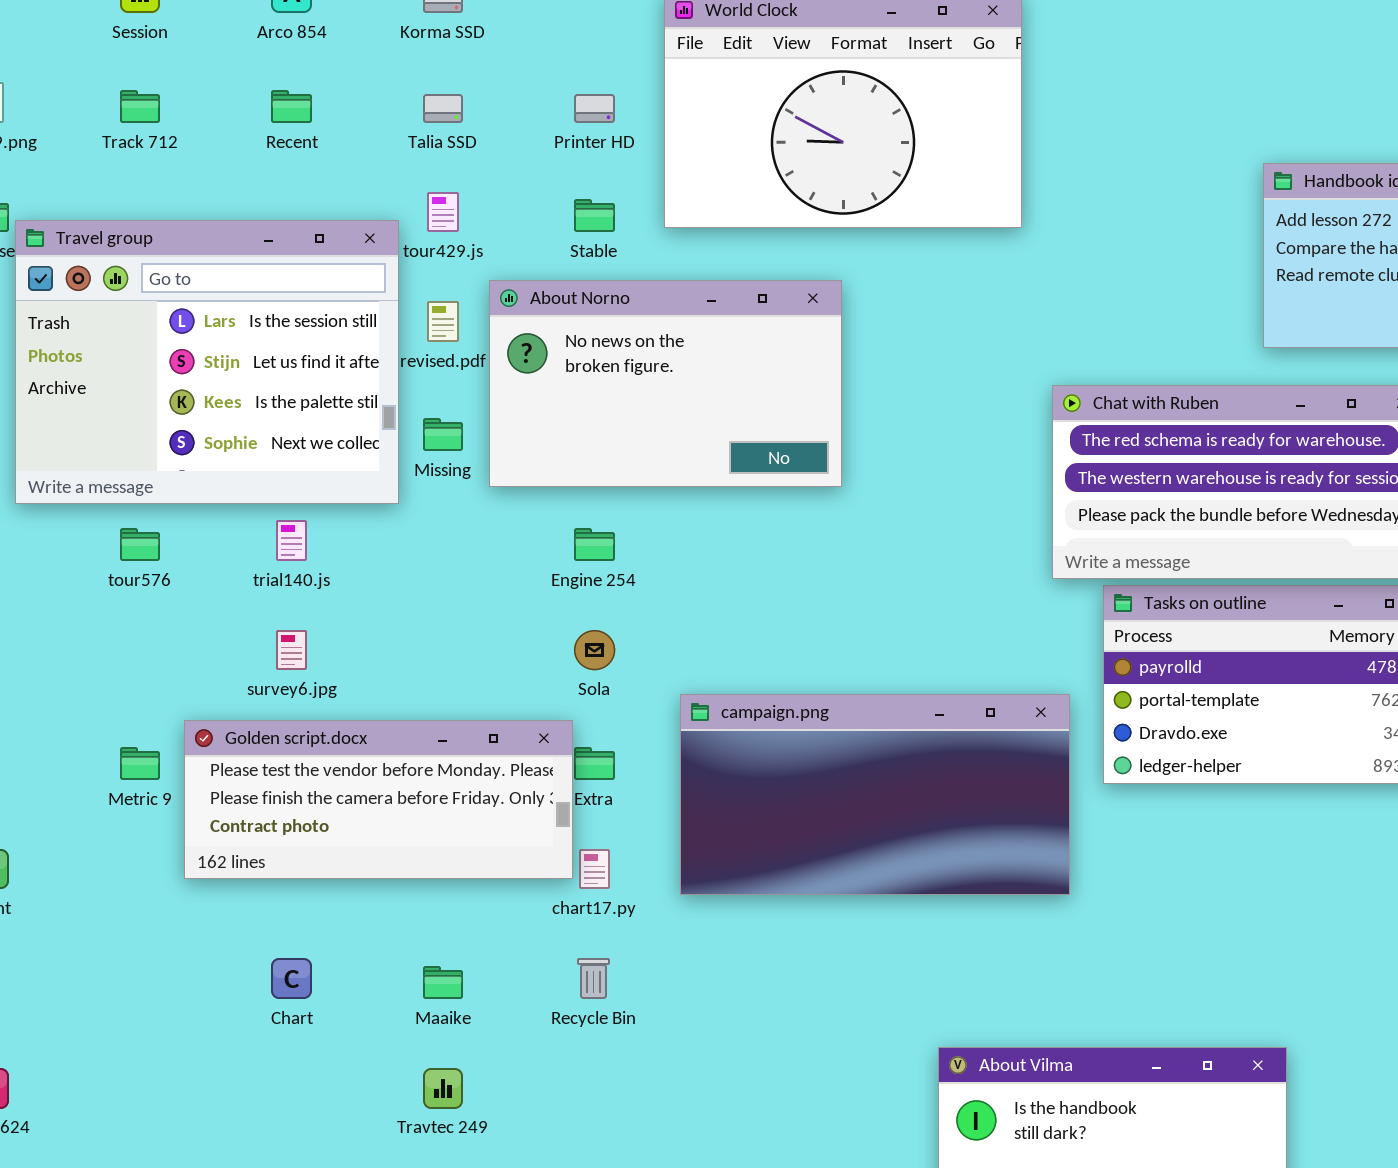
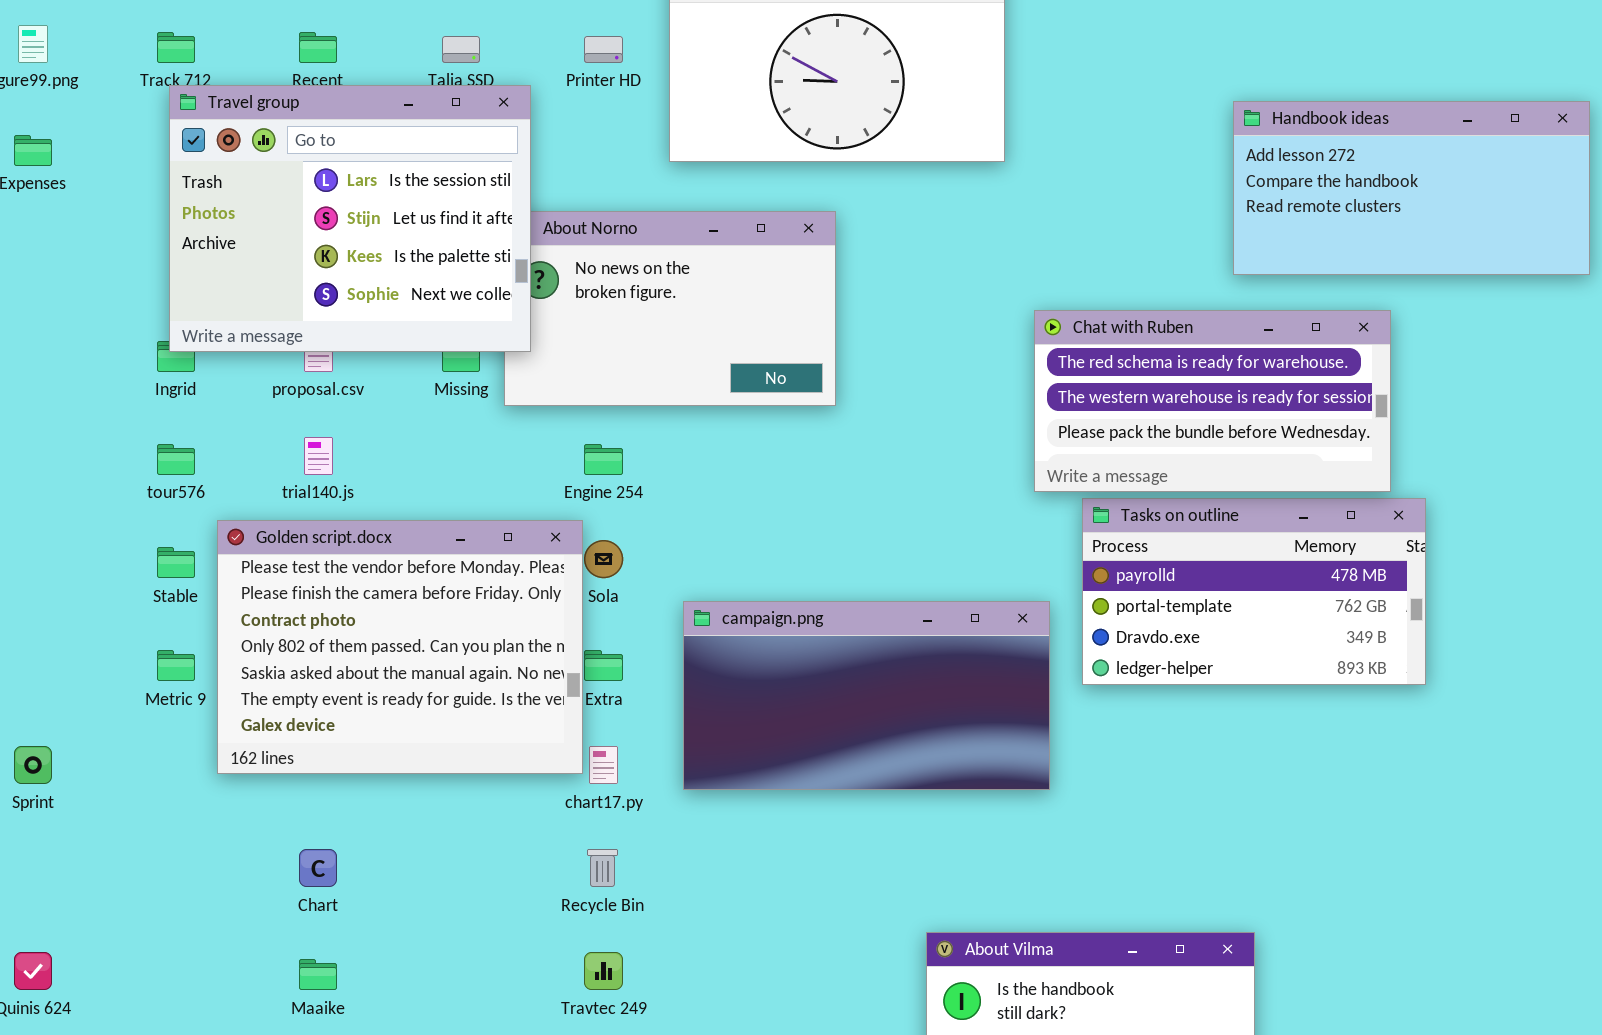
Stable: [574,199,615,232] -> [157,547,195,578], moved
Travel group: [15,220,399,504] -> [169,85,531,352], moved
Golden script.docx: [184,720,573,879] -> [217,520,583,774], resized
Maaike: [423,966,463,999] -> [299,959,337,990], moved
Travtec 249: [423,1068,463,1109] -> [584,952,623,990], moved

